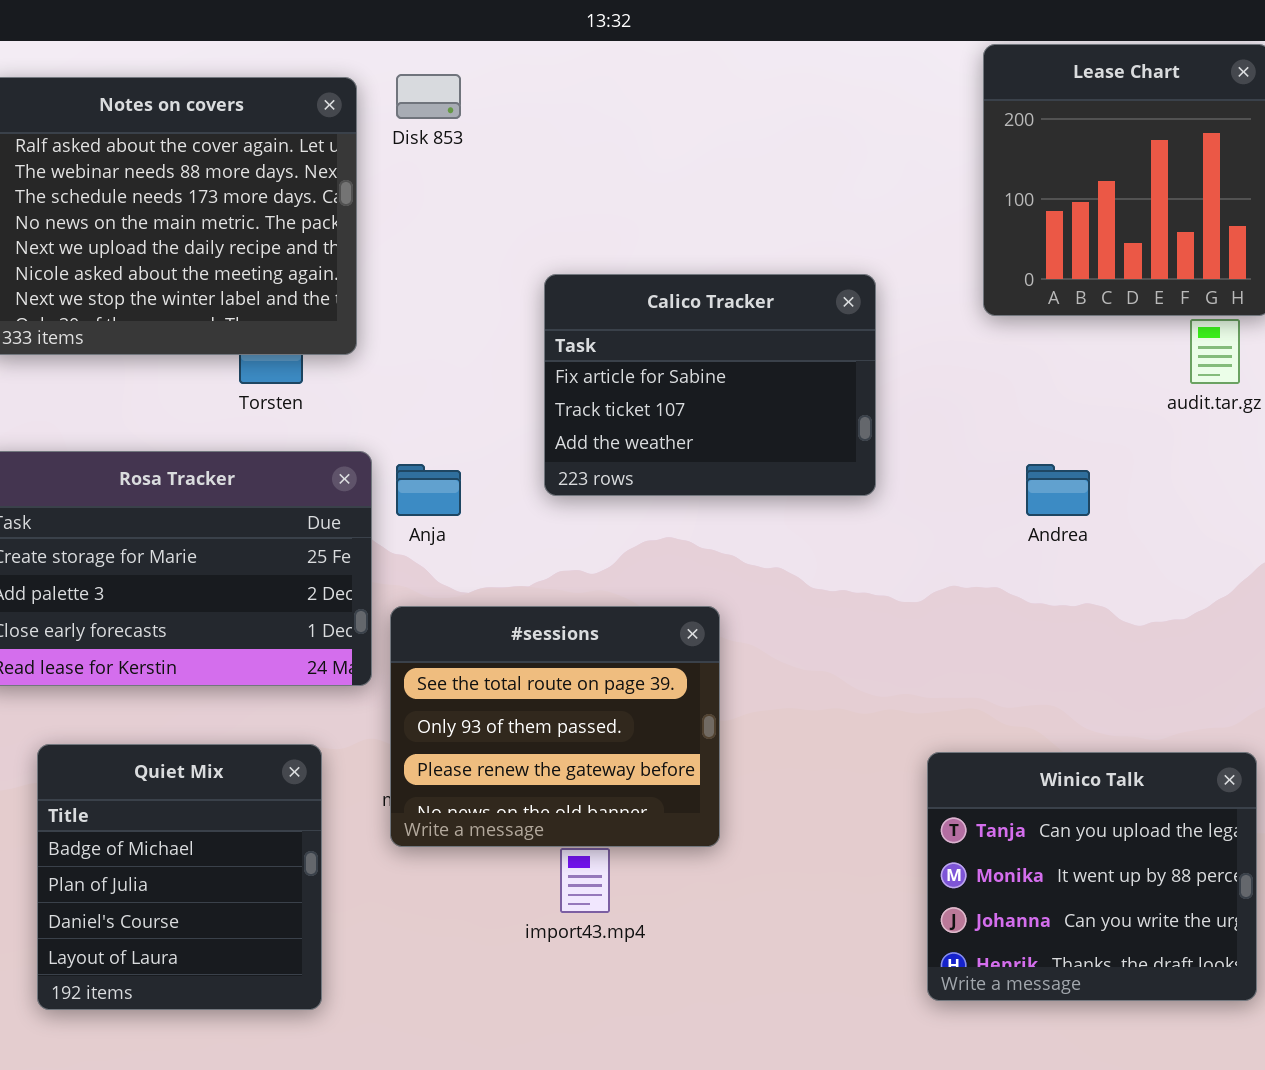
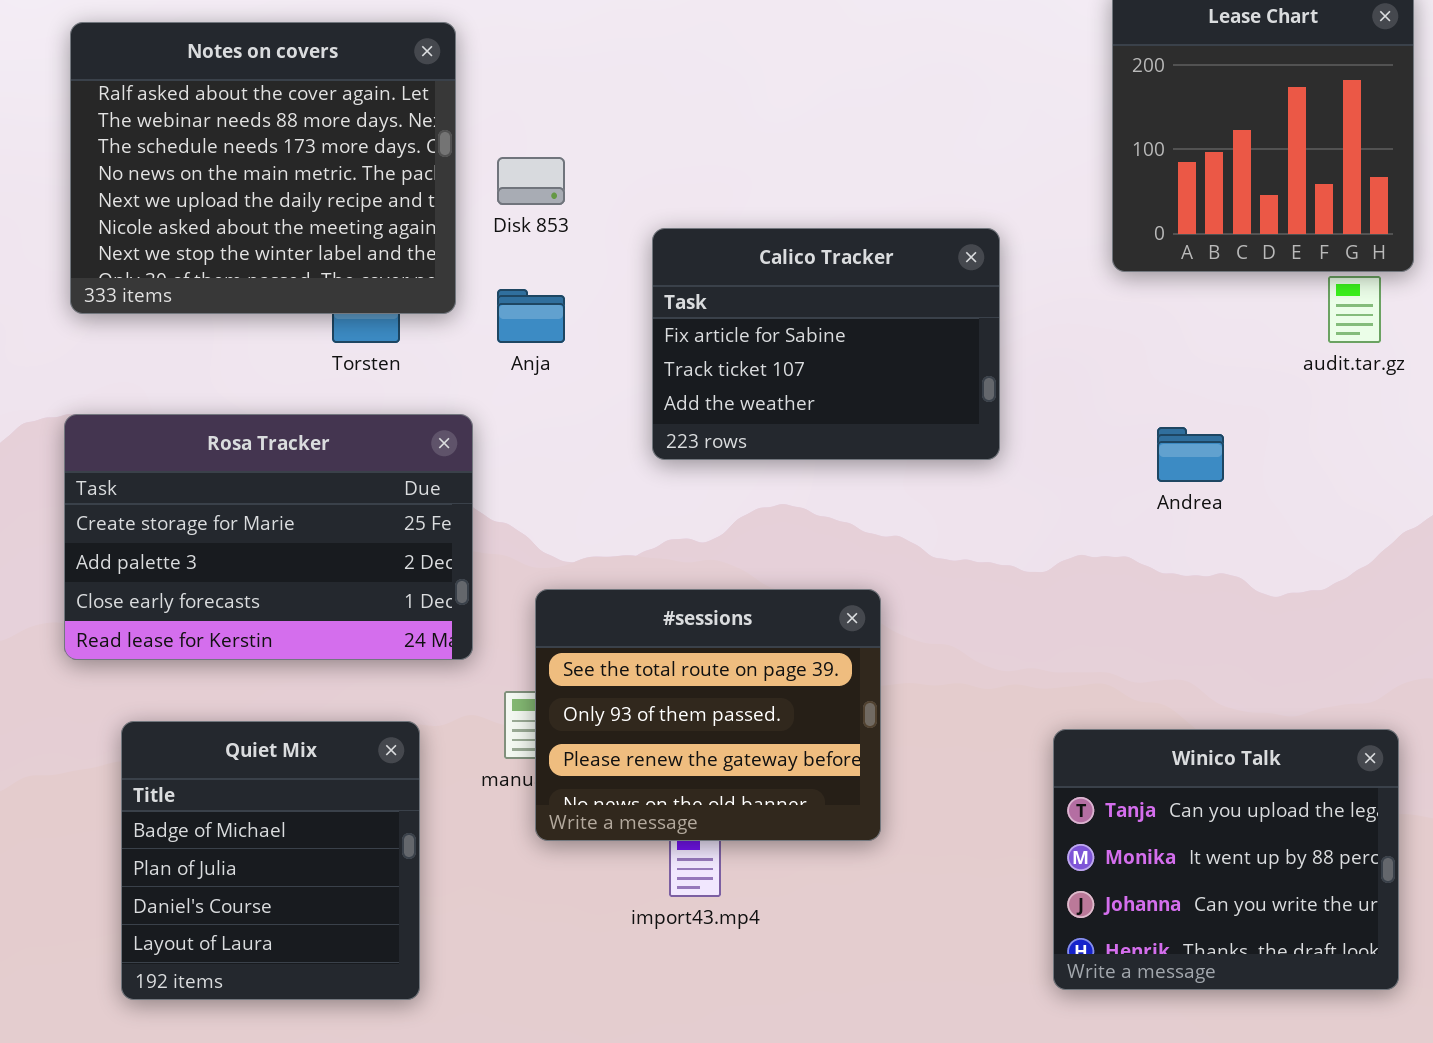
Disk 853: [396,74,461,119] -> [497,157,565,205], moved
Anja: [396,464,461,516] -> [497,289,565,343], moved
#sessions: [390,606,720,847] -> [535,589,881,841], moved

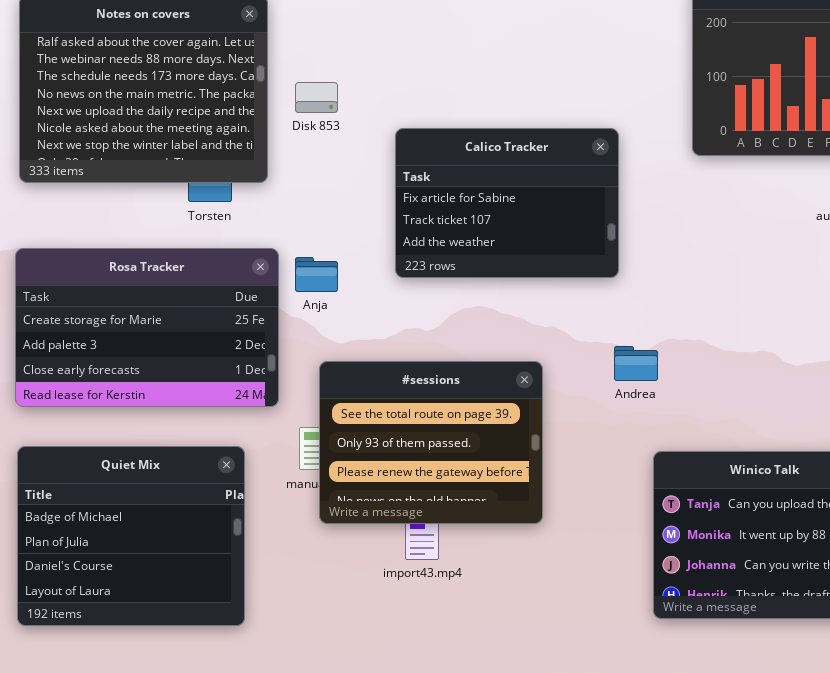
Anja: [497,289,565,343] -> [295,257,338,292], moved
Andrea: [1157,427,1224,482] -> [614,346,658,381], moved
Quiet Mix: [121,721,420,1000] -> [17,446,245,626], resized

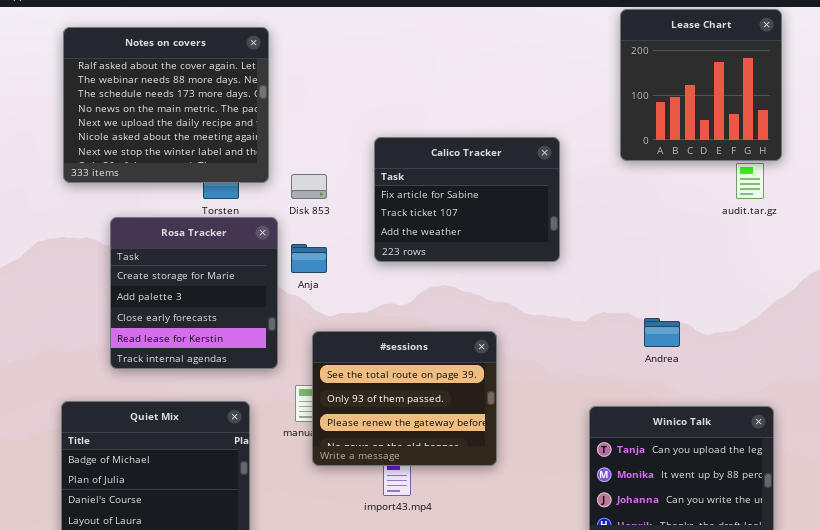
Disk 853: [295,82,338,113] -> [291,174,327,199], moved
Rosa Tracker: [15,248,279,407] -> [110,217,278,369], resized
Andrea: [614,346,658,381] -> [644,318,680,347], moved

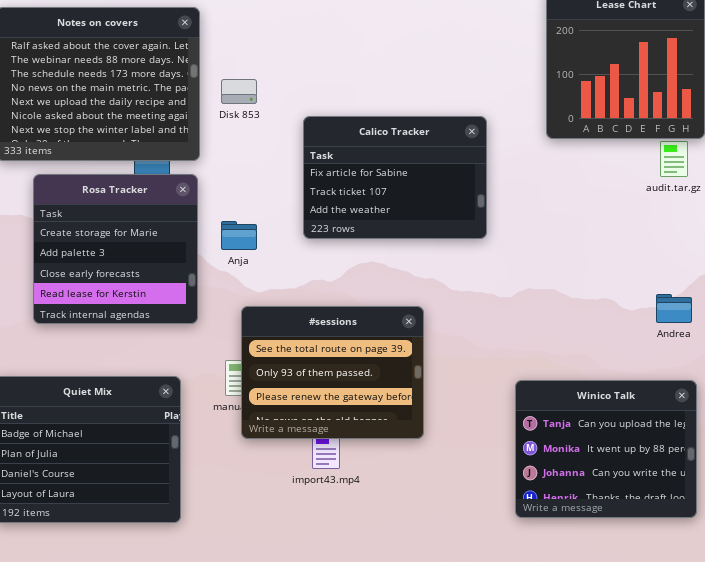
Disk 853: [291,174,327,199] -> [221,79,257,104], moved
Rosa Tracker: [110,217,278,369] -> [33,174,198,324], moved
Andrea: [644,318,680,347] -> [656,294,692,323], moved

